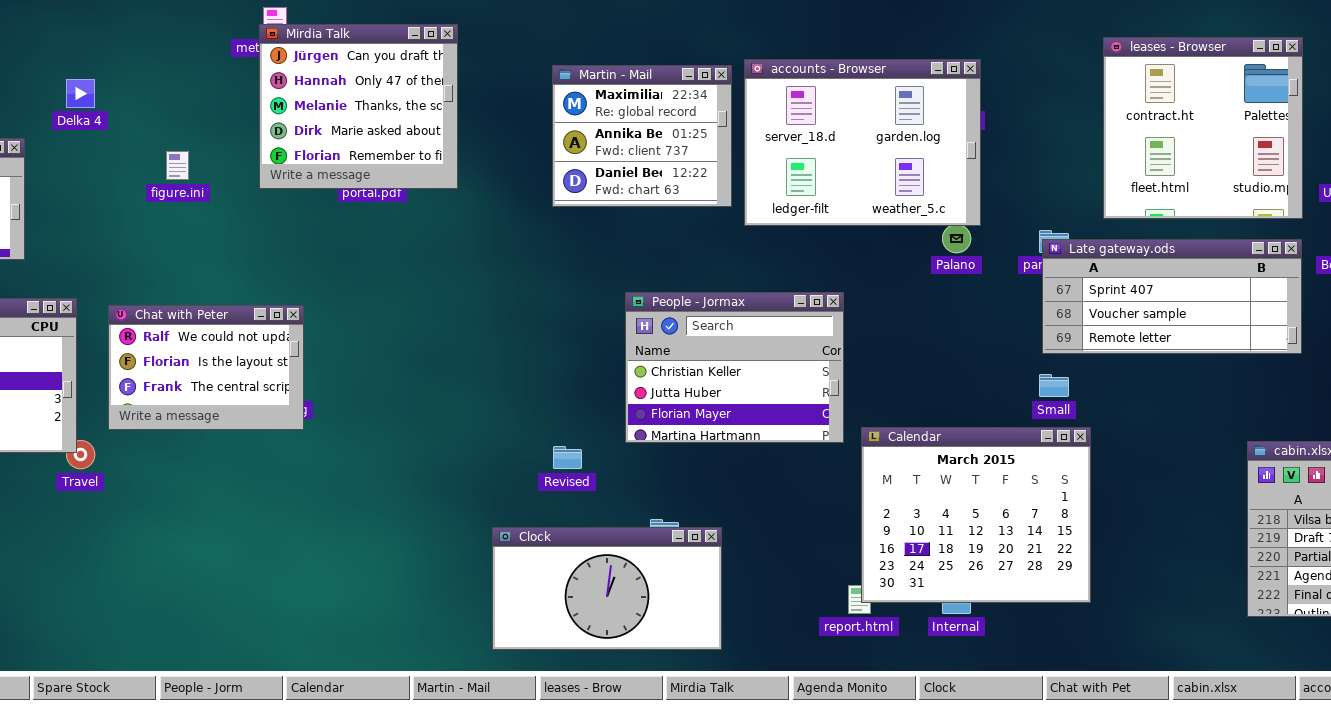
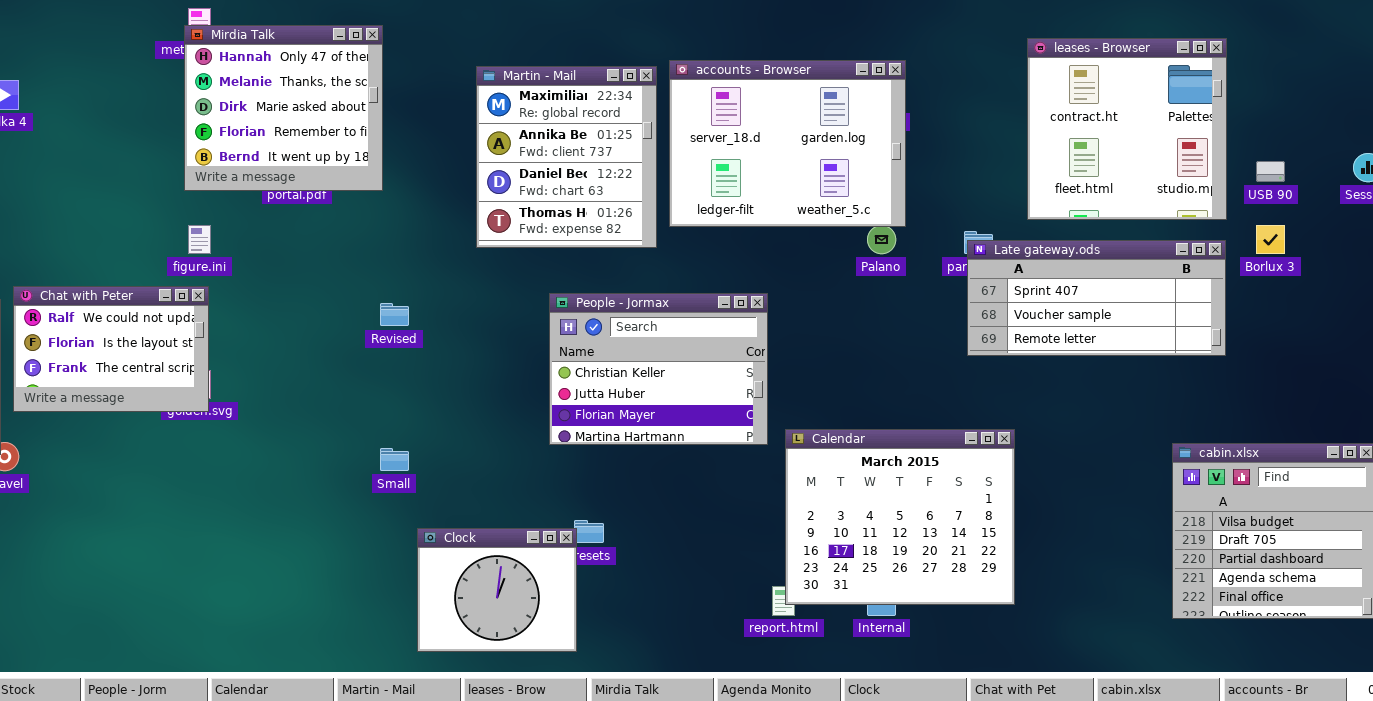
Mirdia Talk: [259,24,458,189] -> [184,25,383,191], scrolled down 1 row
Martin - Mail: [552,65,732,207] -> [476,66,657,248], resized
figure.ini: [166,151,189,180] -> [188,225,211,254], moved
Chat with Peter: [108,305,304,430] -> [13,286,209,412], moved
Small: [1039,374,1069,397] -> [380,448,409,471], moved
Revised: [553,446,582,469] -> [380,303,409,326], moved
Clock: [492,527,722,650] -> [417,528,577,652], resized

